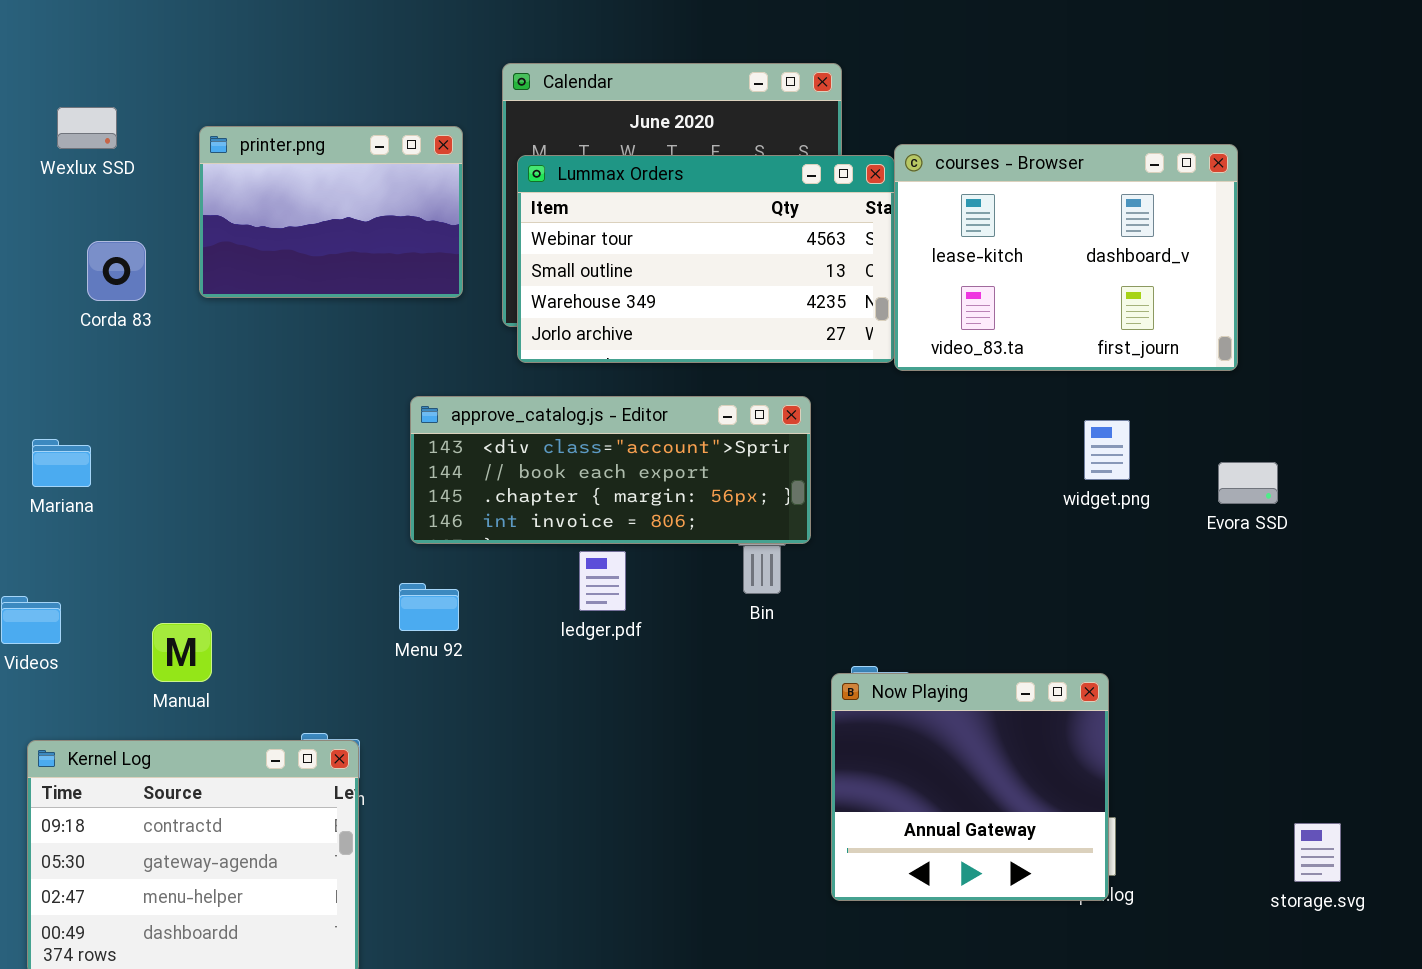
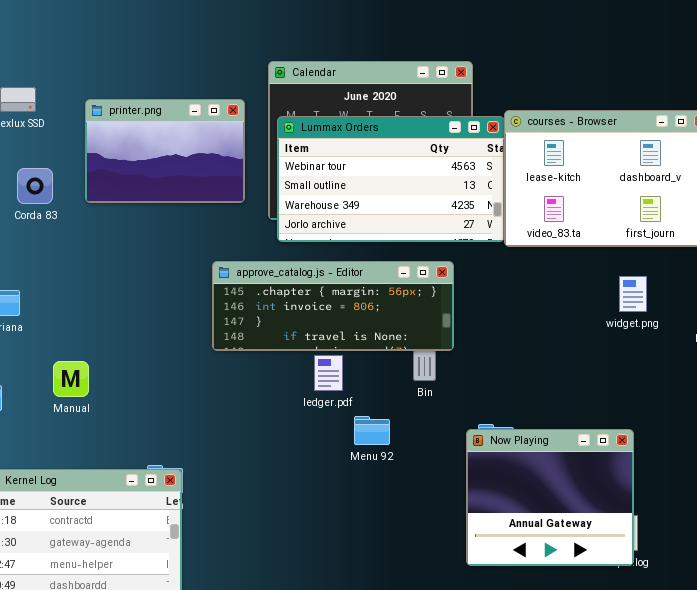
approve_catalog.js - Editor: [410,396,811,544] -> [212,261,454,351], scrolled down 2 rows
Menu 92: [399,583,459,631] -> [354,416,390,445], moved
Manual: [152,623,212,682] -> [53,361,89,397], moved

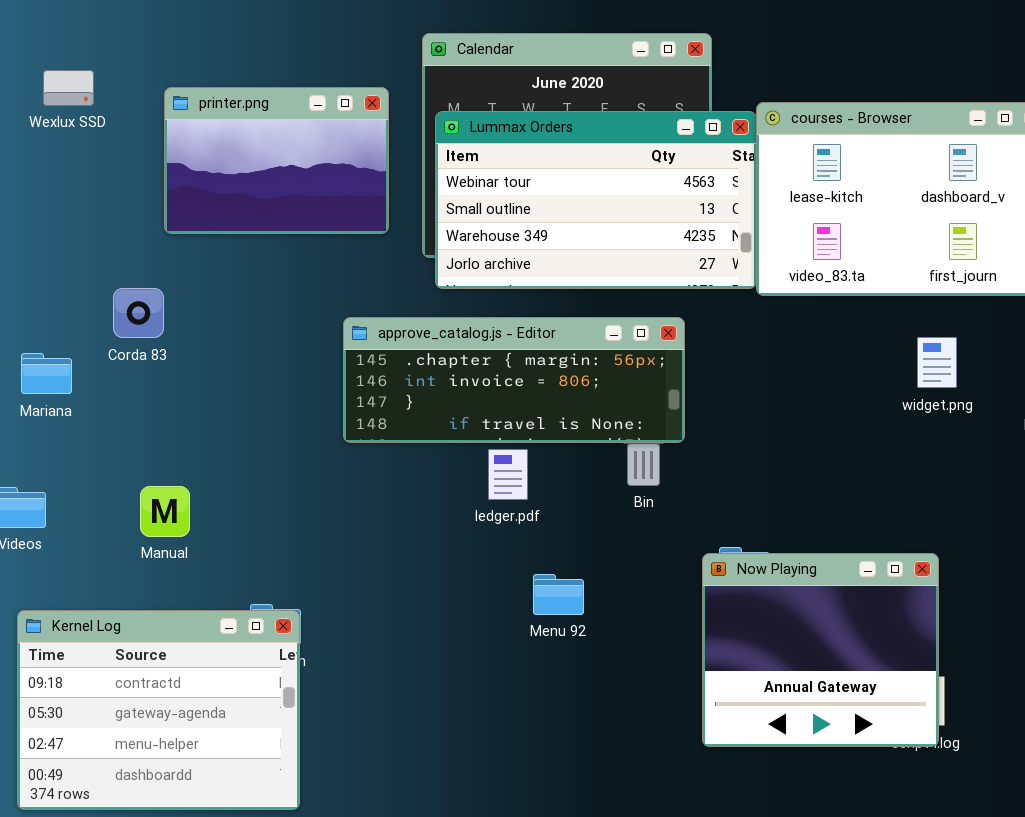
Corda 83: [17,168,53,204] -> [113,288,164,338], moved
Manual: [53,361,89,397] -> [140,486,190,537], moved
Menu 92: [354,416,390,445] -> [533,574,584,615], moved

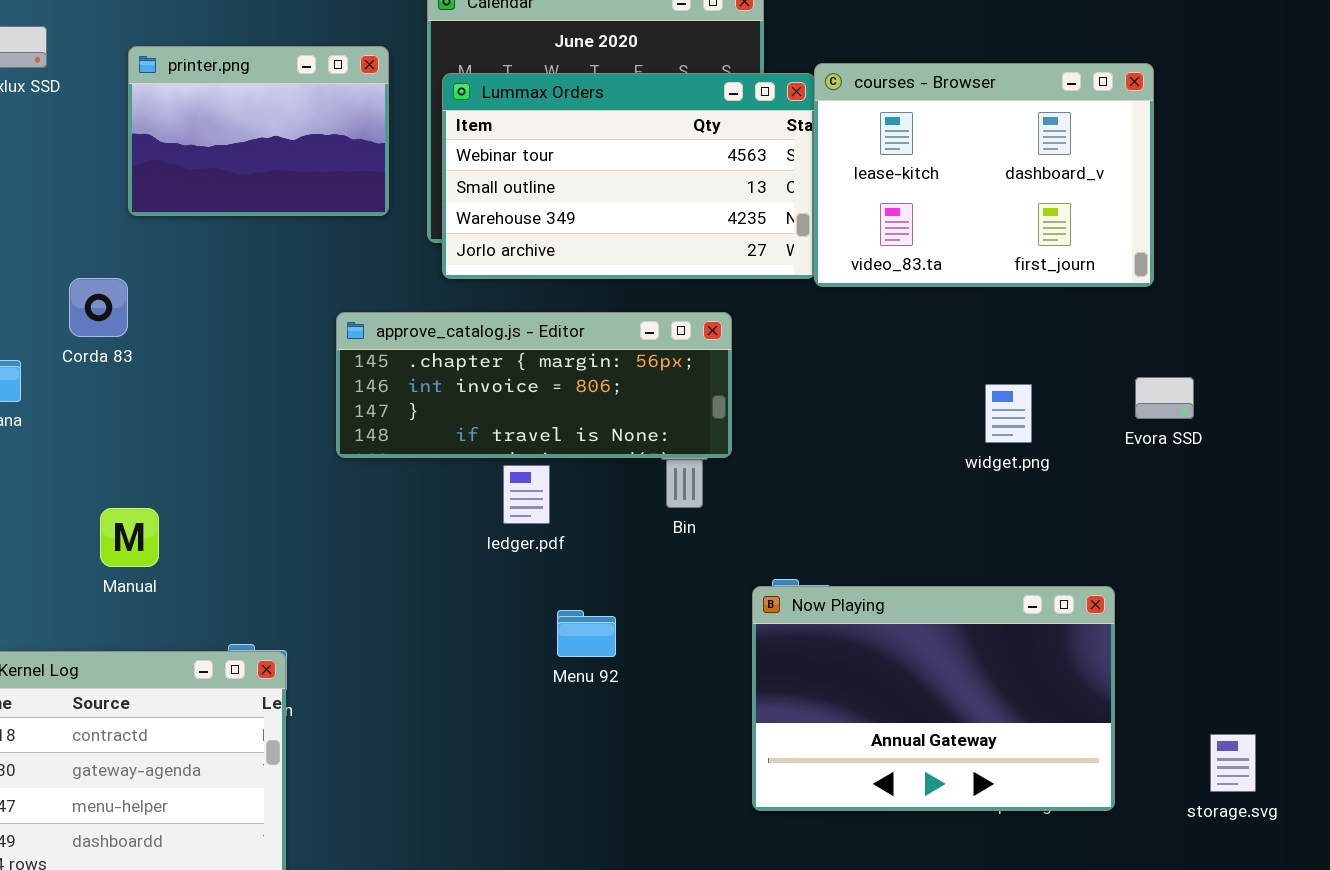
widget.png: [917,337,957,388] -> [985,384,1032,443], moved
Now Playing: [702,553,939,747] -> [752,586,1115,811], resized

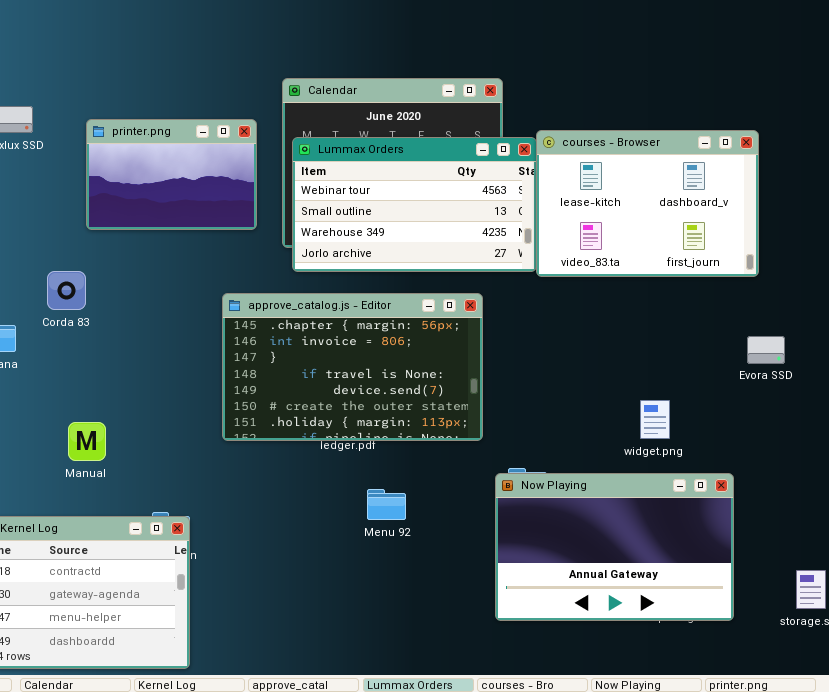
approve_catalog.js - Editor: [336,312,732,458] -> [222,293,483,441], resized
widget.png: [985,384,1032,443] -> [640,400,670,439], moved

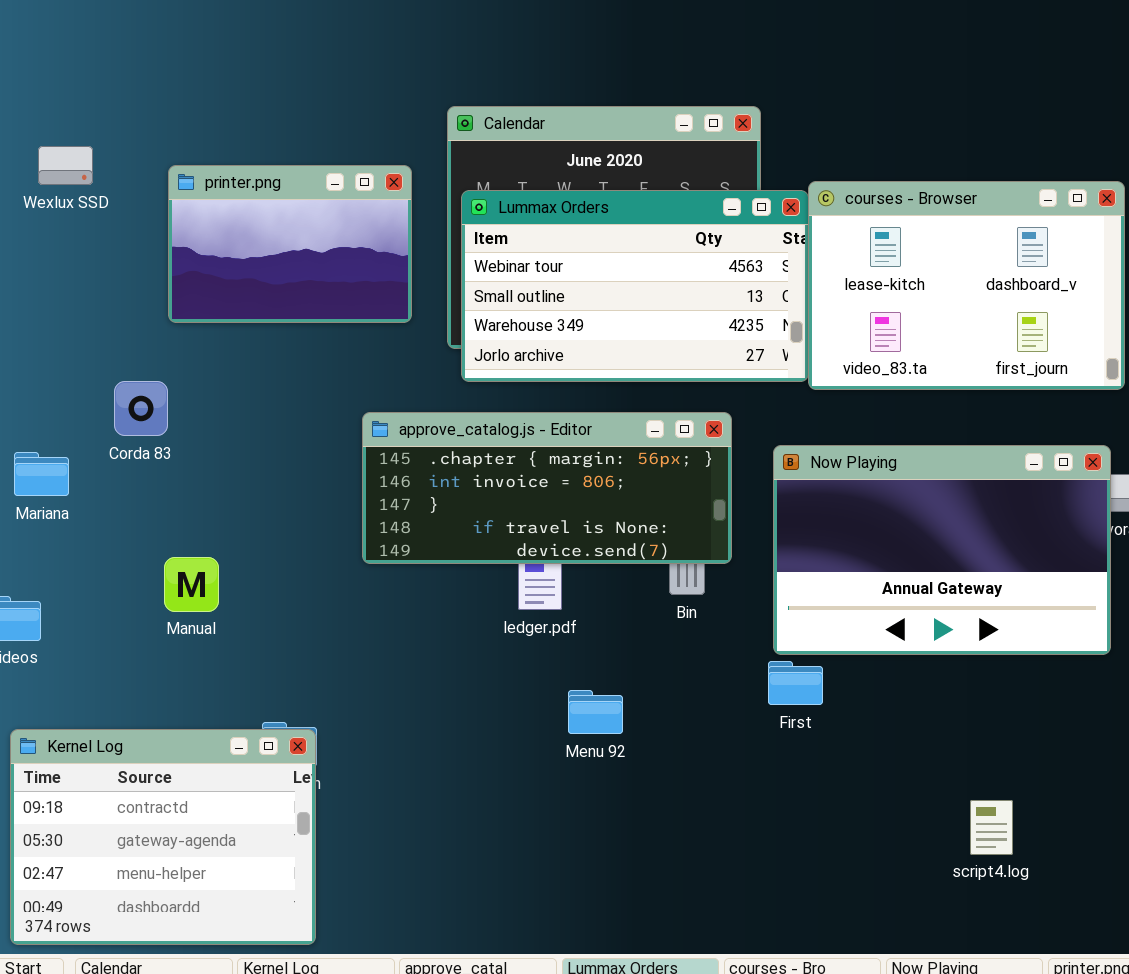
approve_catalog.js - Editor: [222,293,483,441] -> [362,412,732,564], resized
Manual: [68,422,106,461] -> [164,557,219,612], moved
Now Playing: [495,473,734,621] -> [773,445,1111,655], moved

